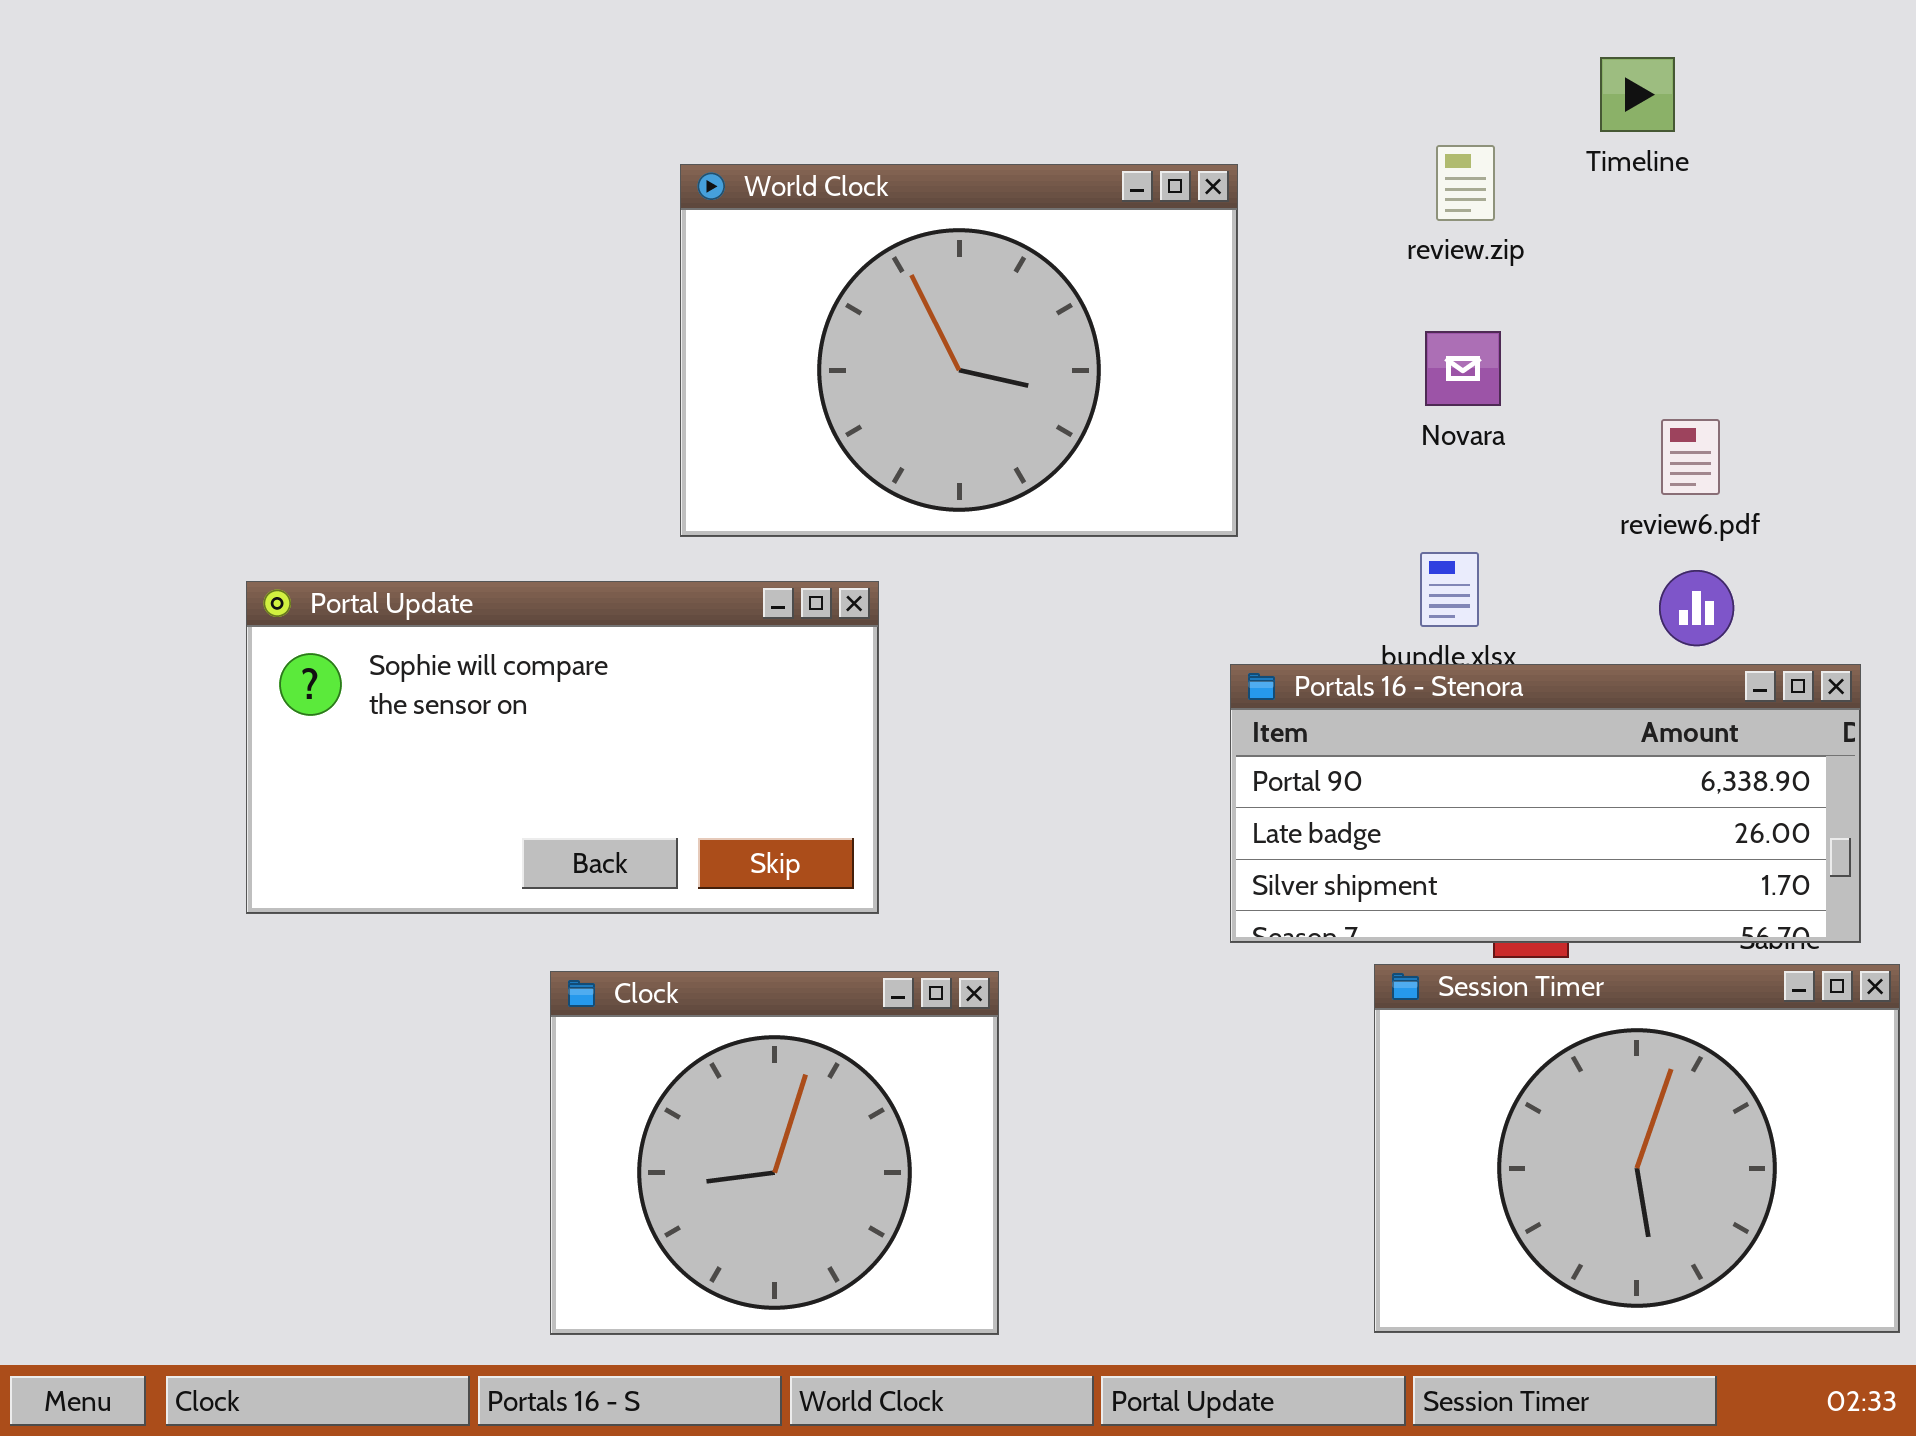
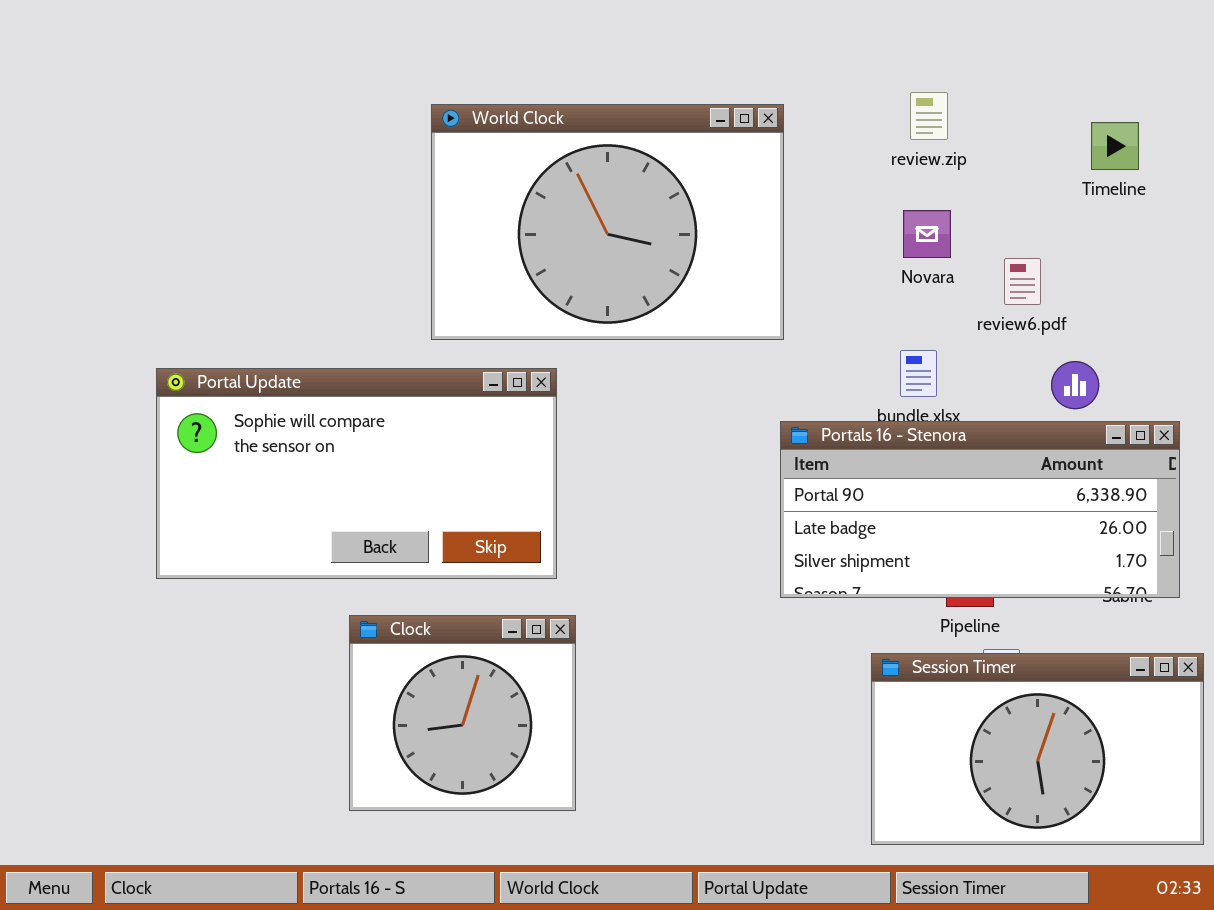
Timeline: [1600,57,1675,132] -> [1091,122,1139,170], moved
review6.pdf: [1661,419,1720,495] -> [1004,258,1041,305], moved
Session Timer: [1374,964,1900,1333] -> [871,653,1204,845], resized
Clock: [550,971,999,1335] -> [349,615,576,811], resized

